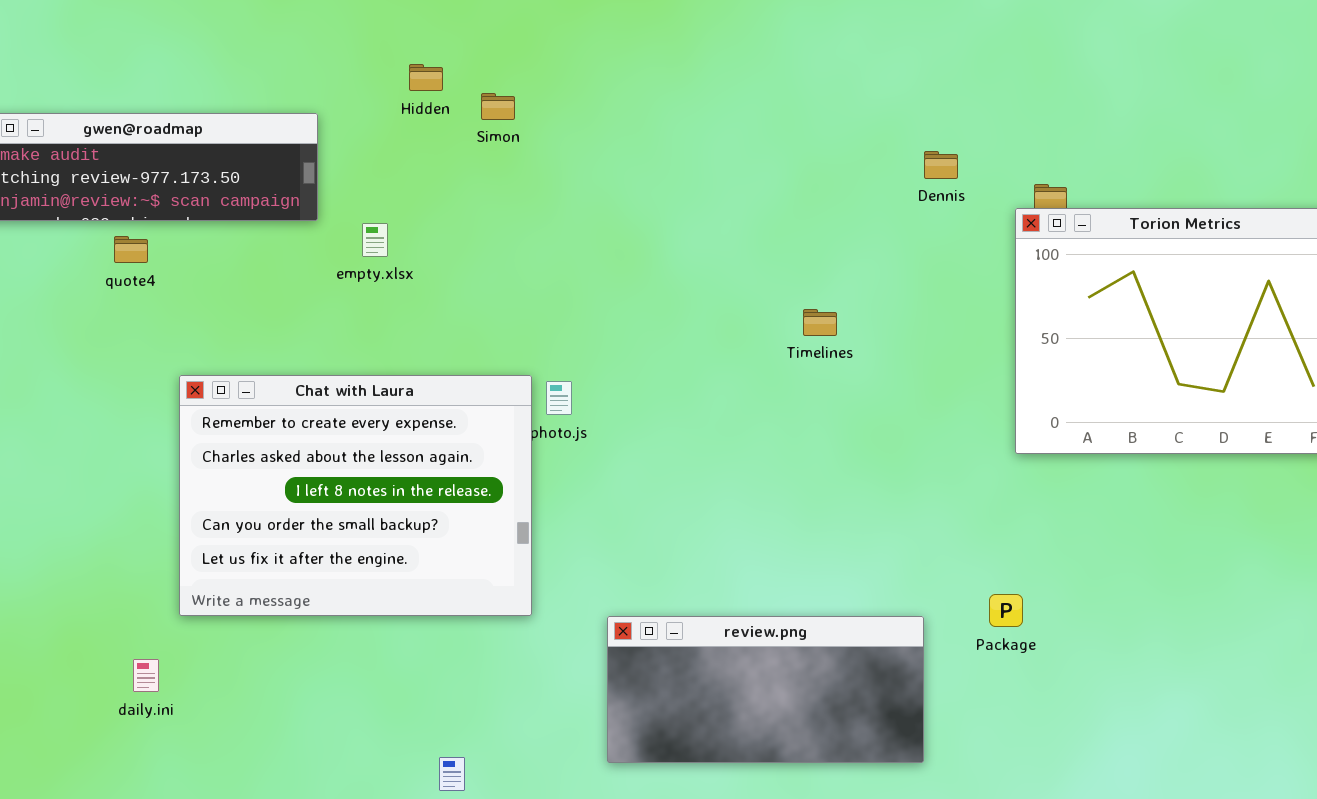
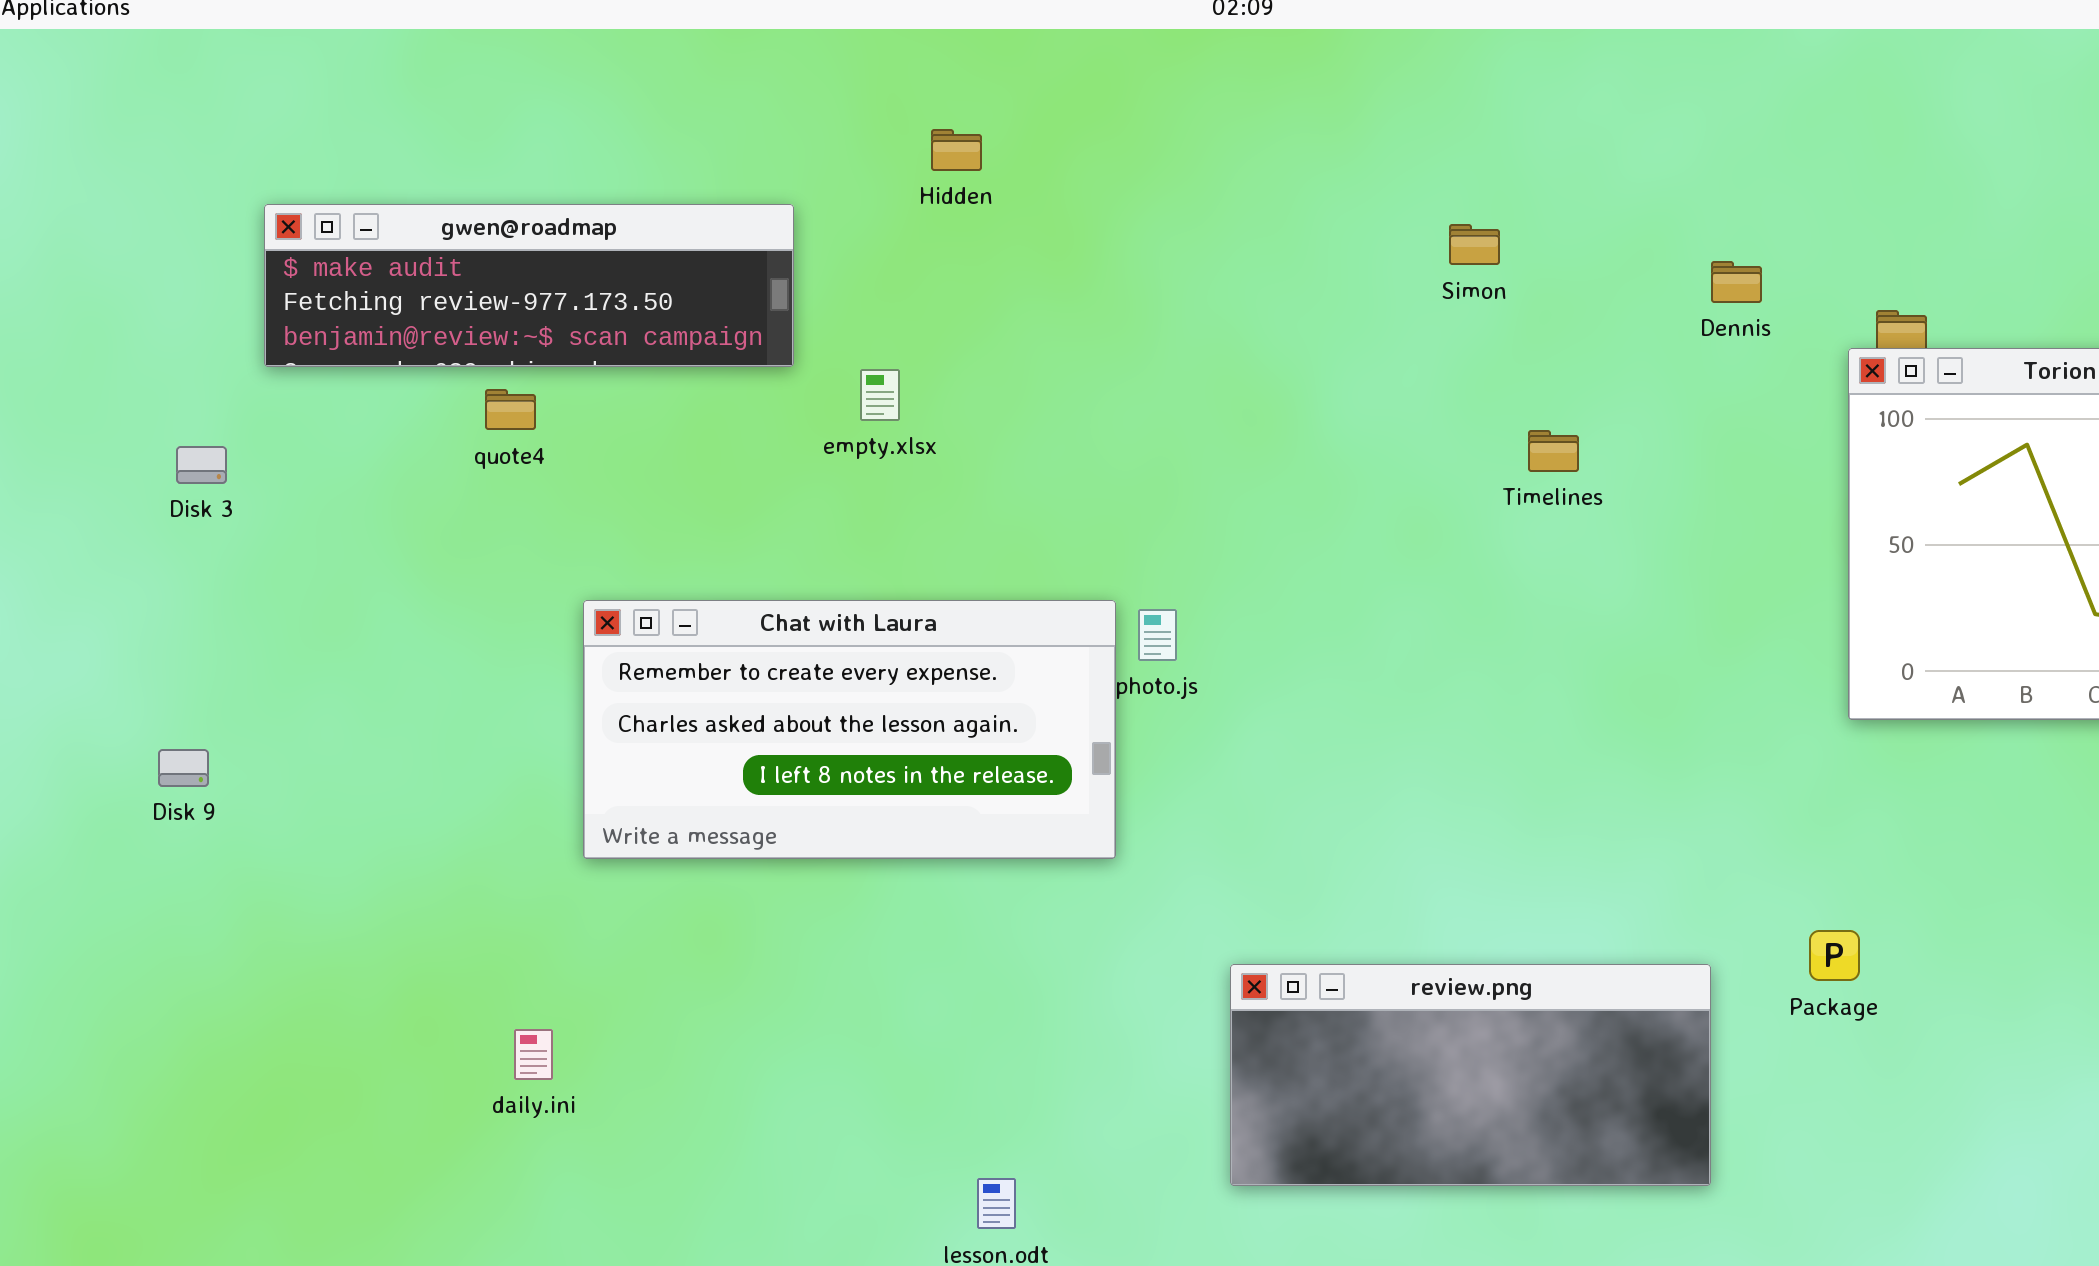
Simon: [481,93,515,120] -> [1449,224,1500,265], moved
Timelines: [803,309,837,336] -> [1528,430,1579,472], moved
Chat with Laura: [179,375,532,616] -> [583,600,1116,859], resized

